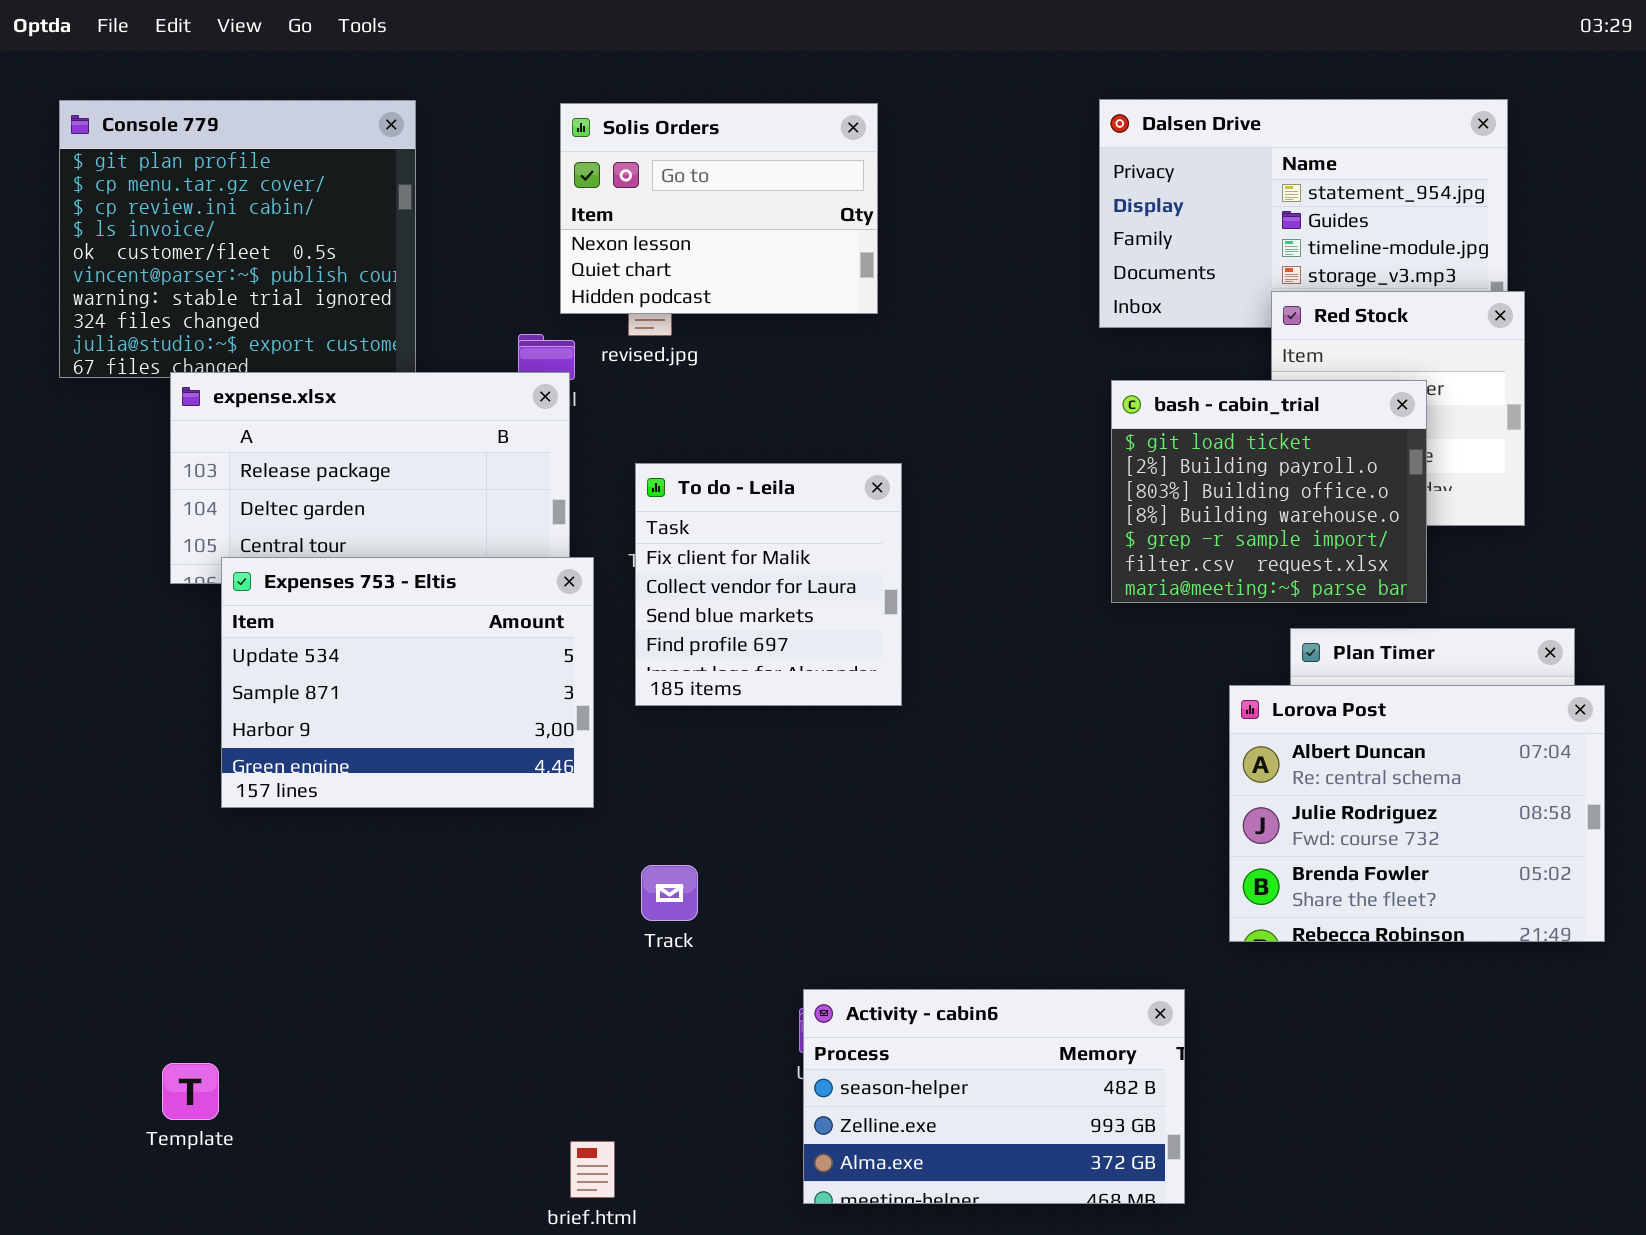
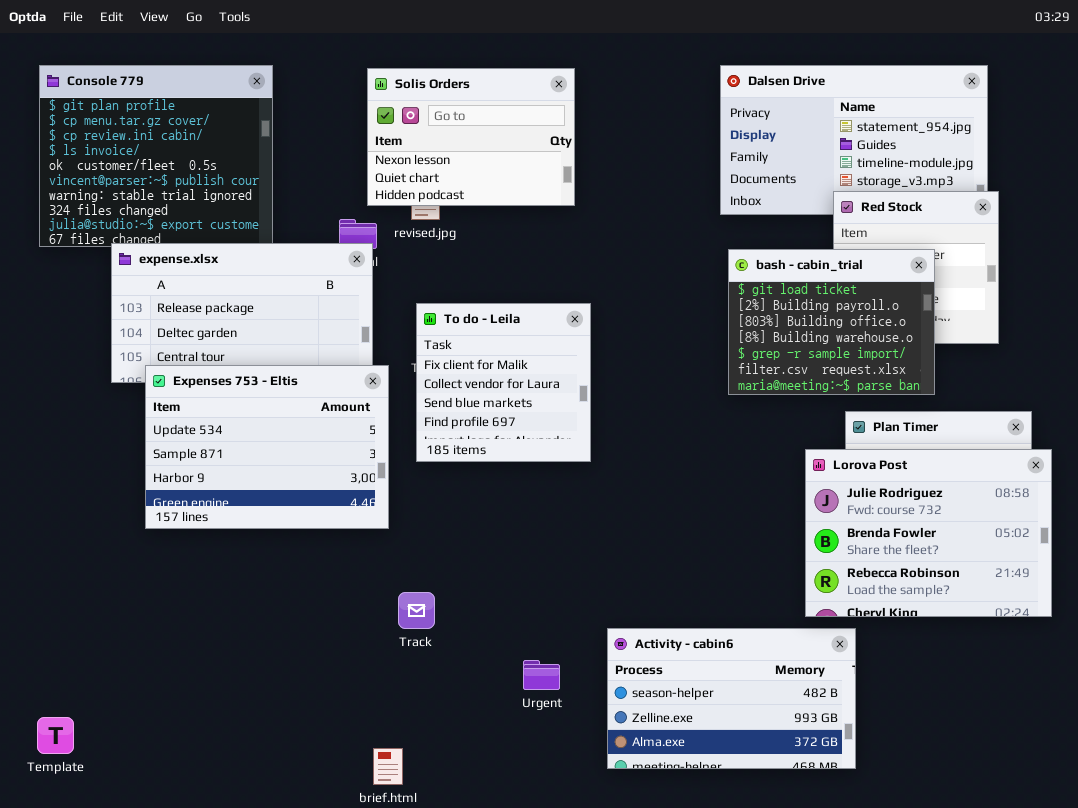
Lorova Post: [1229,685,1605,942] -> [805,449,1052,617], scrolled down 1 row
Track: [641,865,698,921] -> [398,592,435,629], moved
Activity - cabin6: [803,989,1185,1204] -> [607,628,856,769], moved
Template: [162,1063,219,1120] -> [37,717,74,754], moved

